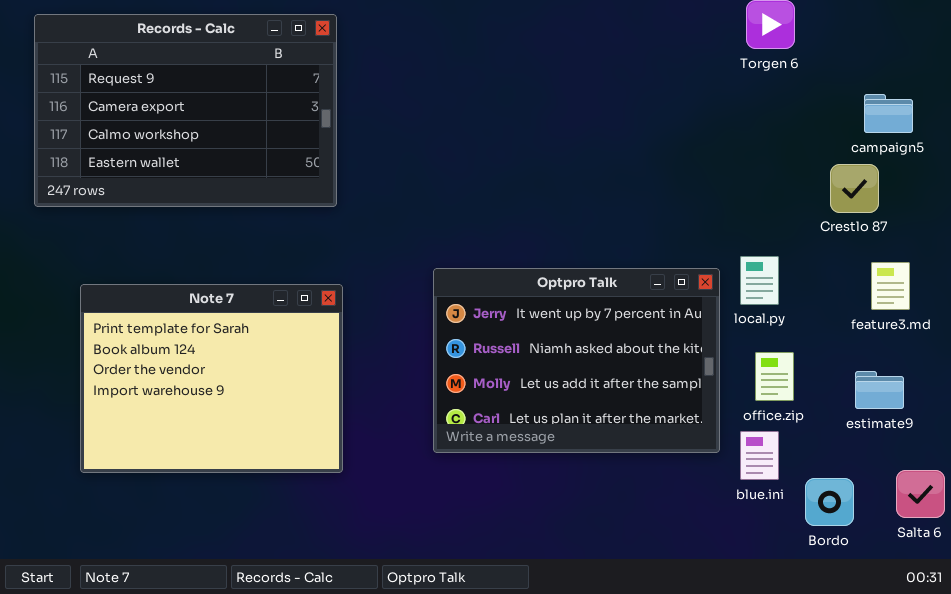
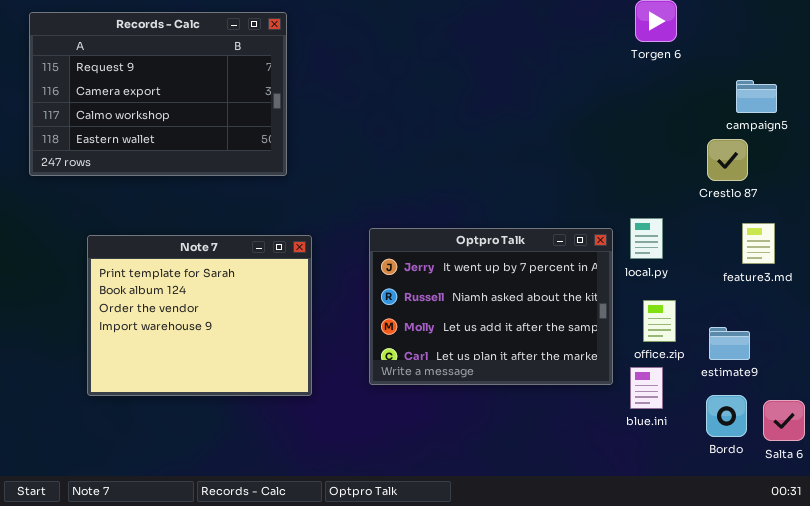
Note 7: [80,284,343,473] -> [87,235,312,396], moved
estimate9: [855,371,904,409] -> [709,327,750,360], moved
Bordo: [805,478,854,526] -> [706,395,747,437], moved

